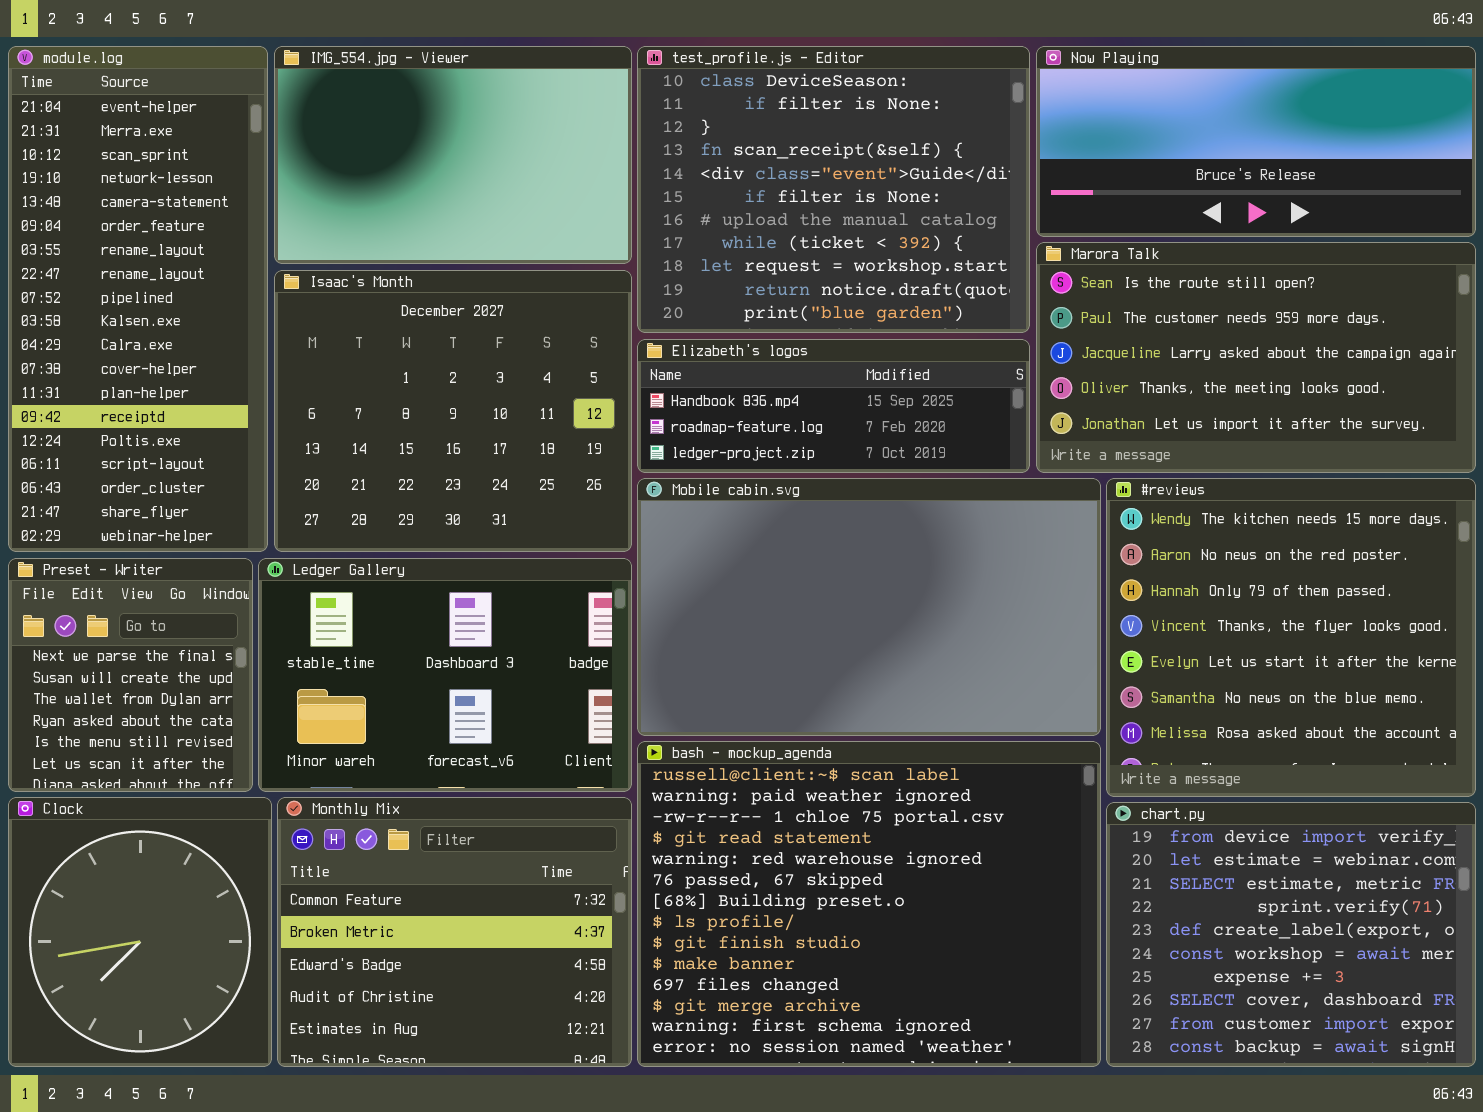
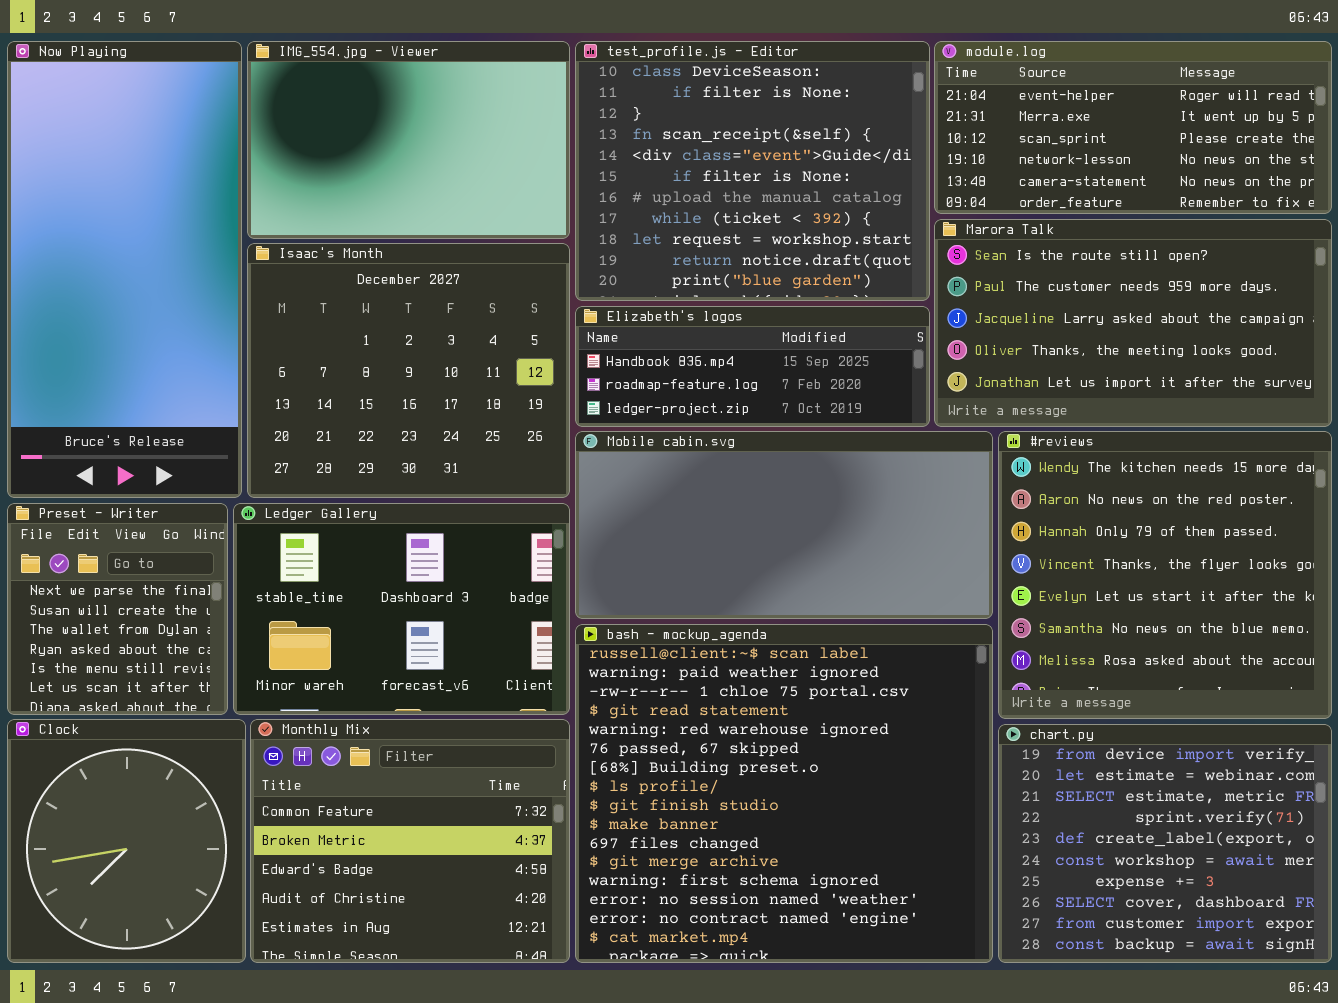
module.log: [8,46,268,552] -> [934,41,1332,214], moved, resized
Now Playing: [1036,46,1476,237] -> [7,41,242,498], moved, resized
Mobile cabin.svg: [637,478,1101,736] -> [575,431,993,619], resized
bash - mockup_agenda: [637,741,1101,1067] -> [575,624,993,963], resized

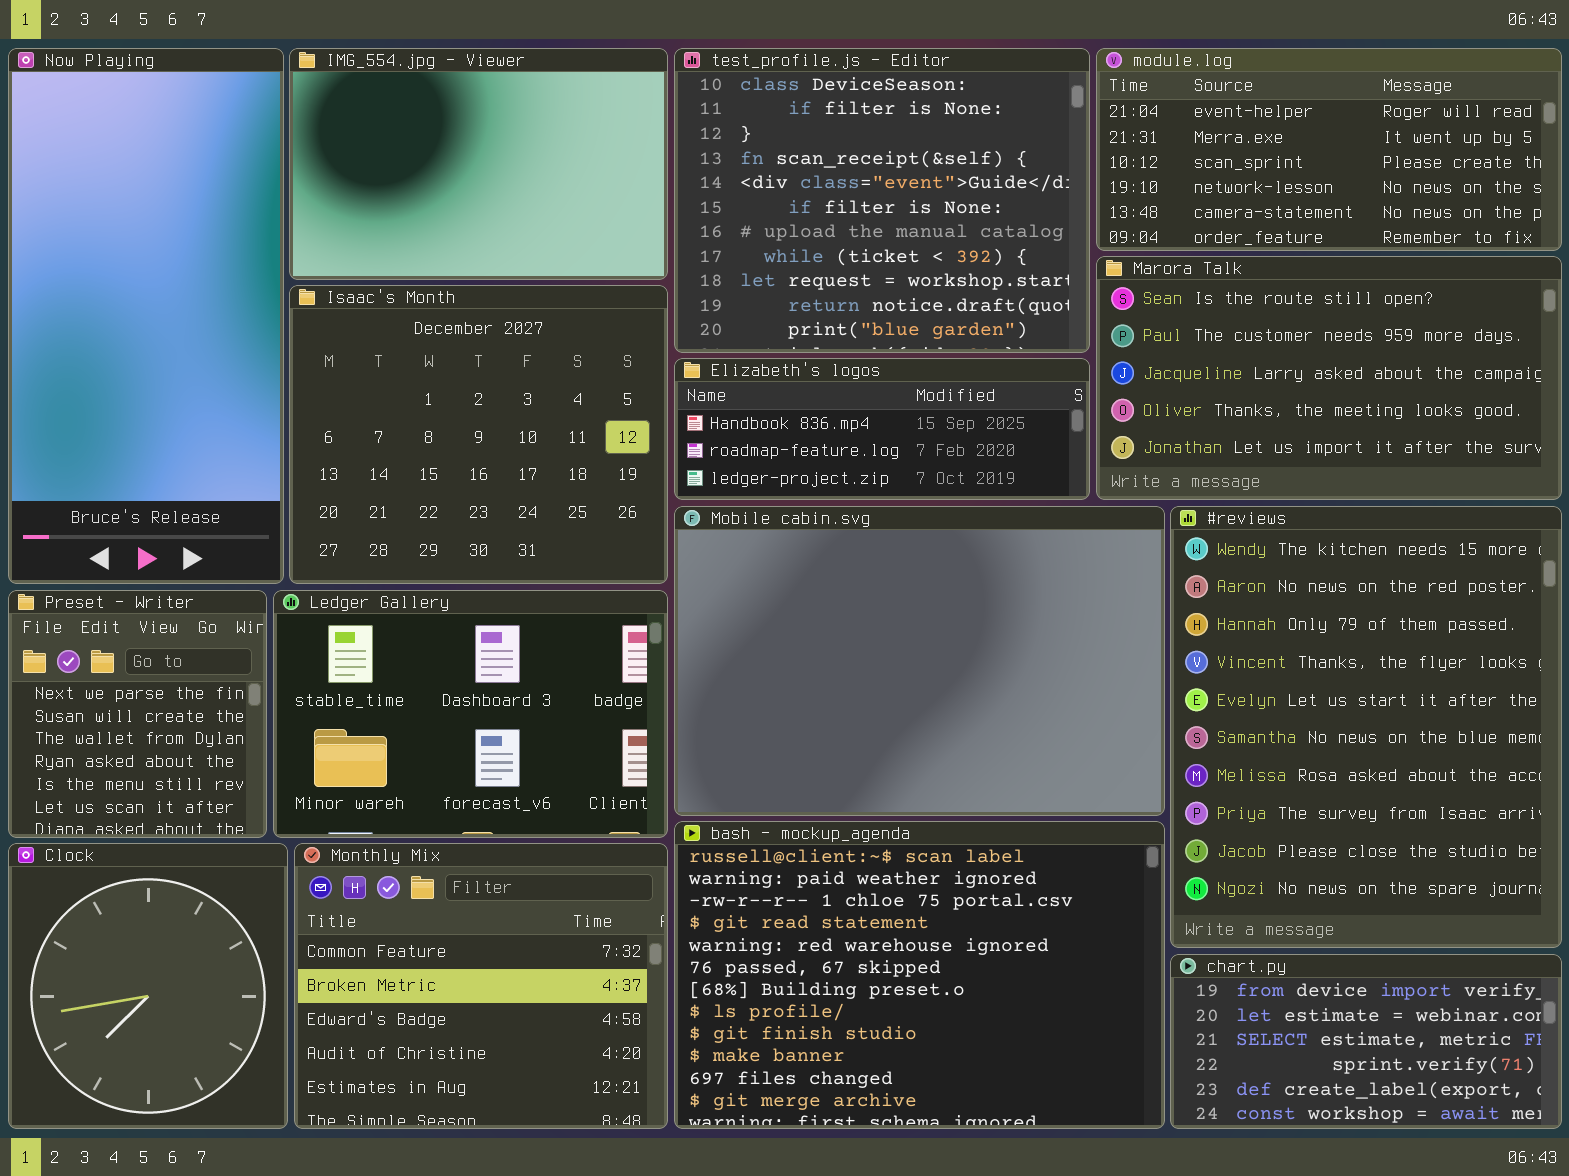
Mobile cabin.svg: [575,431,993,619] -> [674,506,1165,816], resized
#reviews: [998,431,1332,719] -> [1170,506,1562,948], resized
bash - mockup_agenda: [575,624,993,963] -> [674,821,1165,1129], resized
chart.py: [998,724,1332,963] -> [1170,954,1562,1129], resized

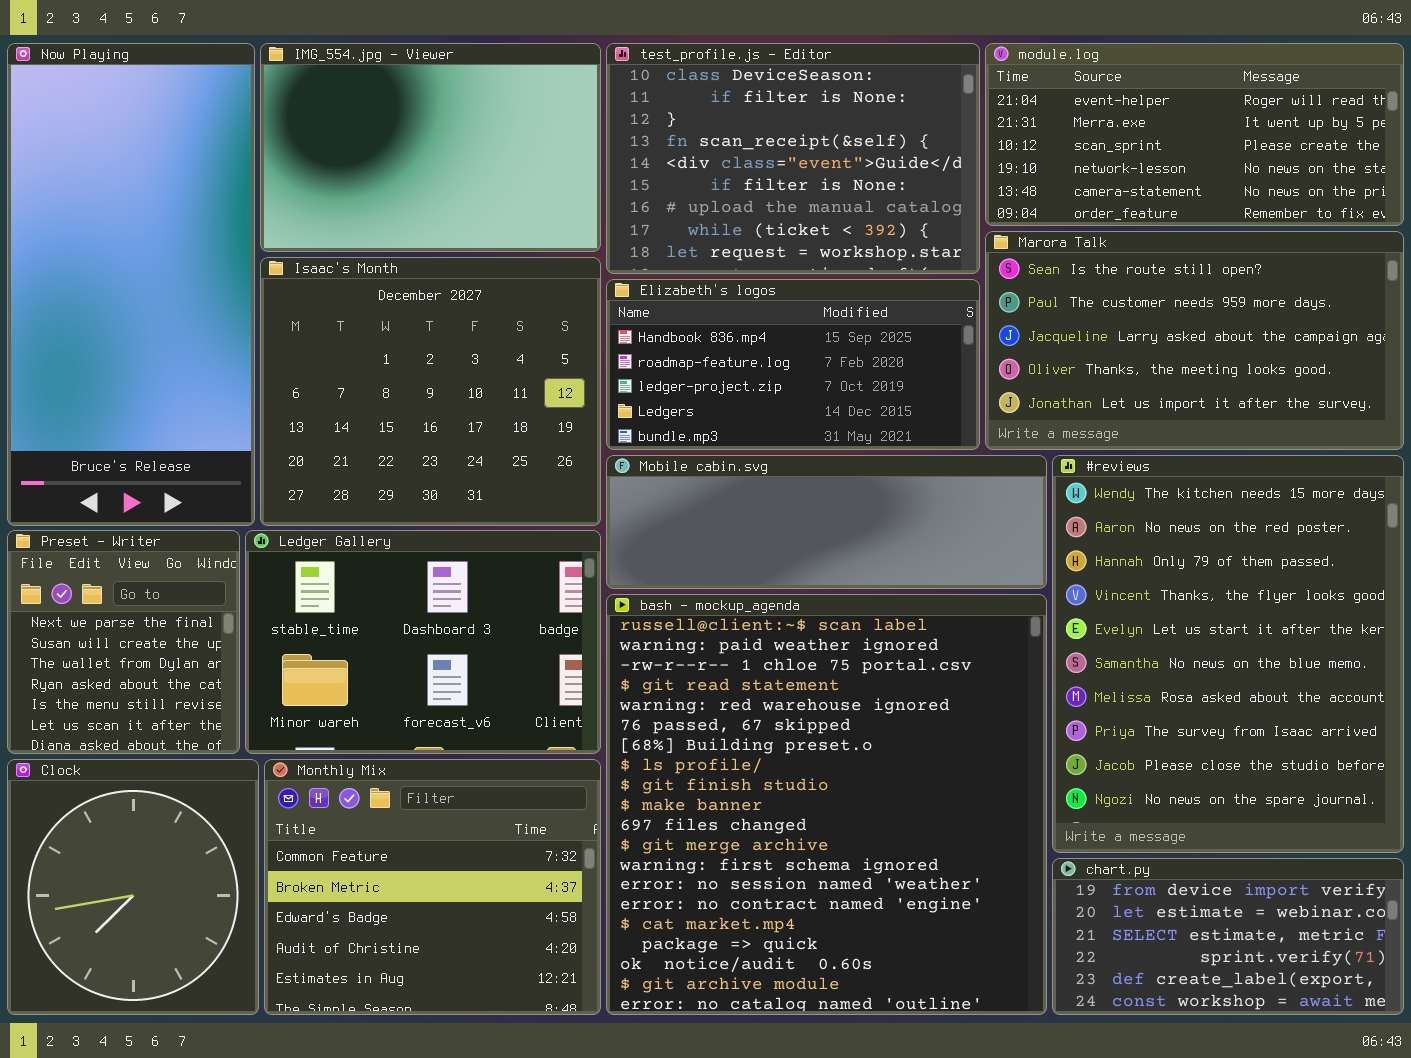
test_profile.js - Editor: [674,48,1090,353] -> [606,43,980,274], resized
Elizabeth's logos: [674,358,1090,500] -> [606,279,980,450], resized
Mobile cabin.svg: [674,506,1165,816] -> [606,455,1047,589], resized
bash - mockup_agenda: [674,821,1165,1129] -> [606,594,1047,1015], resized

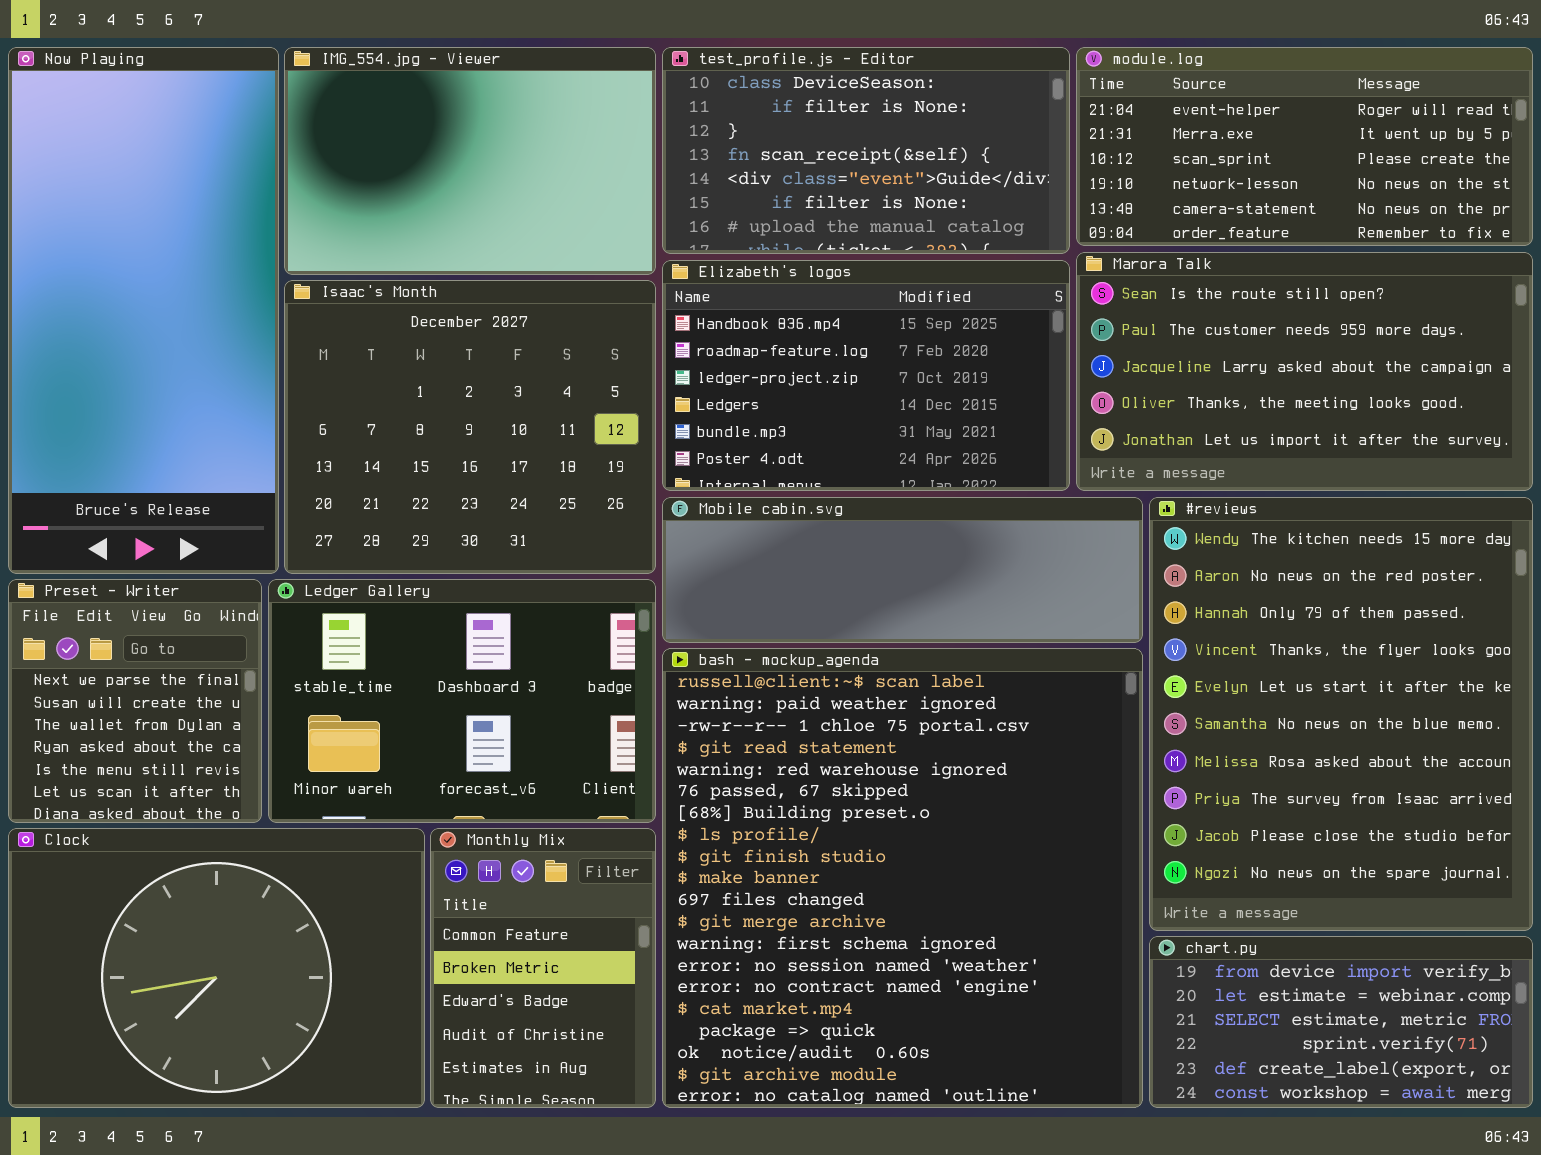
test_profile.js - Editor: [606,43,980,274] -> [662,47,1070,254], resized
Elizabeth's logos: [606,279,980,450] -> [662,260,1070,491], resized
Clock: [7,759,259,1015] -> [8,828,425,1108], resized
Monthly Mix: [264,759,601,1015] -> [430,828,656,1108], resized

